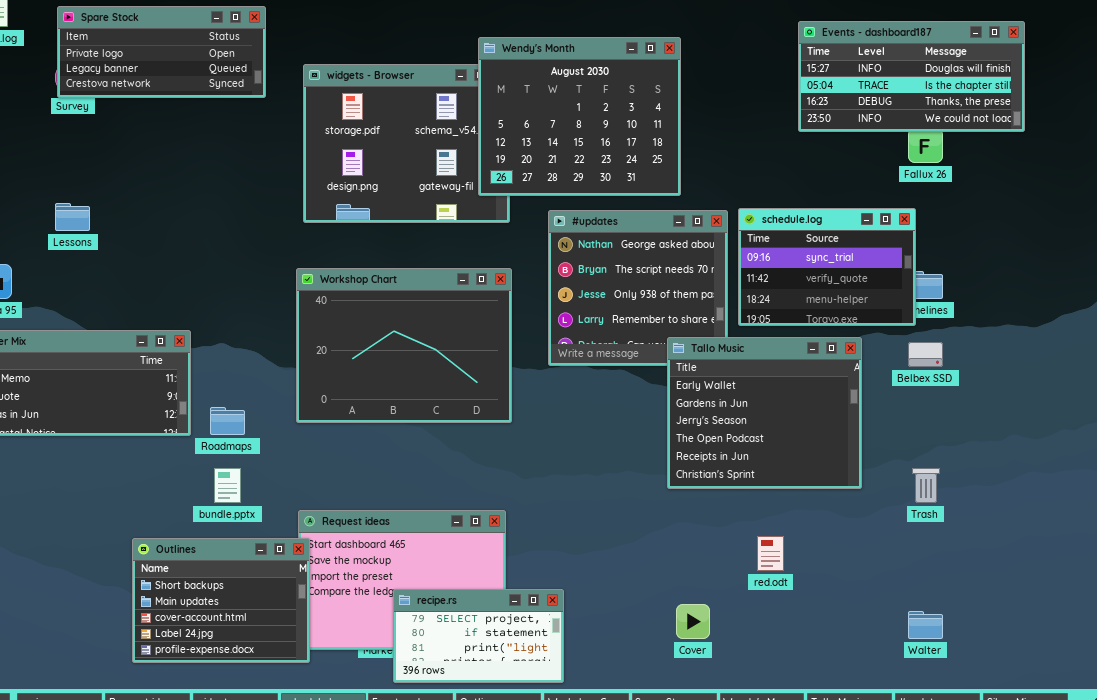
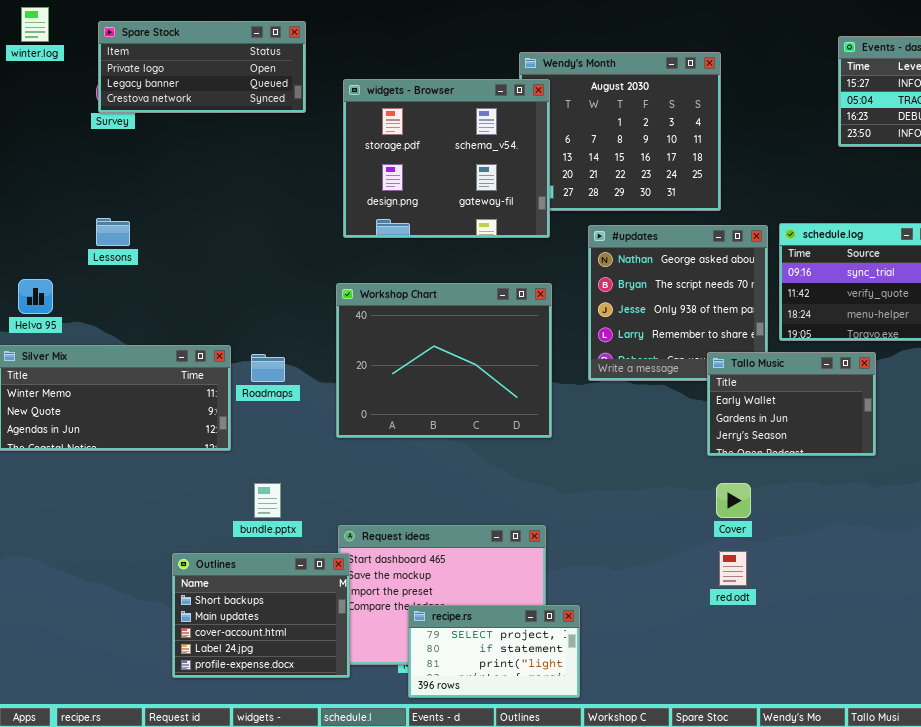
widgets - Browser: [303,64,510,223] -> [343,79,550,238], raised
Tallo Music: [667,337,862,489] -> [707,352,876,456], resized
Roadmaps: [210,407,245,435] -> [251,354,285,382], moved
red.odt: [757,536,784,571] -> [719,551,747,586], moved
recipe.rs: [393,589,564,683] -> [408,605,580,698], moved
Cover: [676,604,710,639] -> [716,483,751,518], moved

